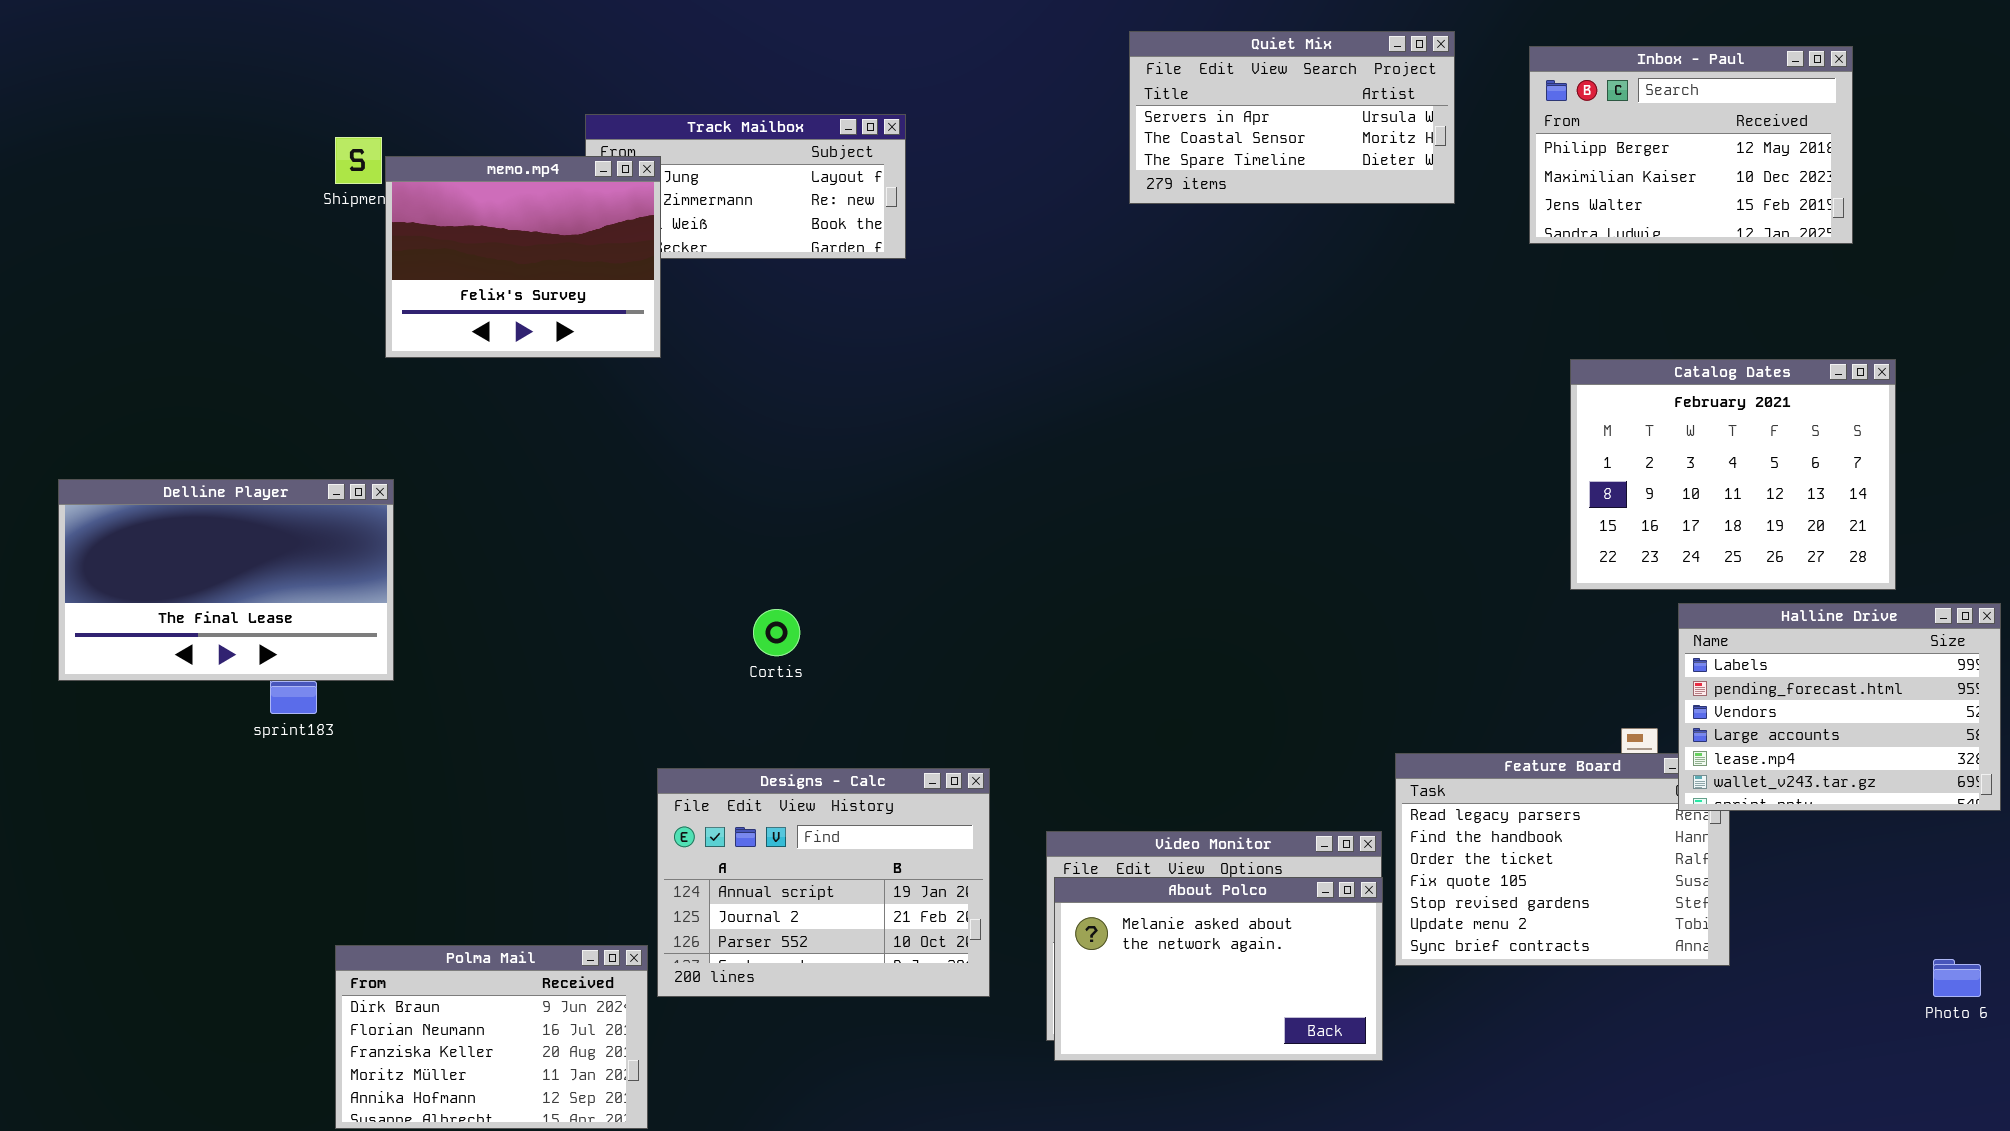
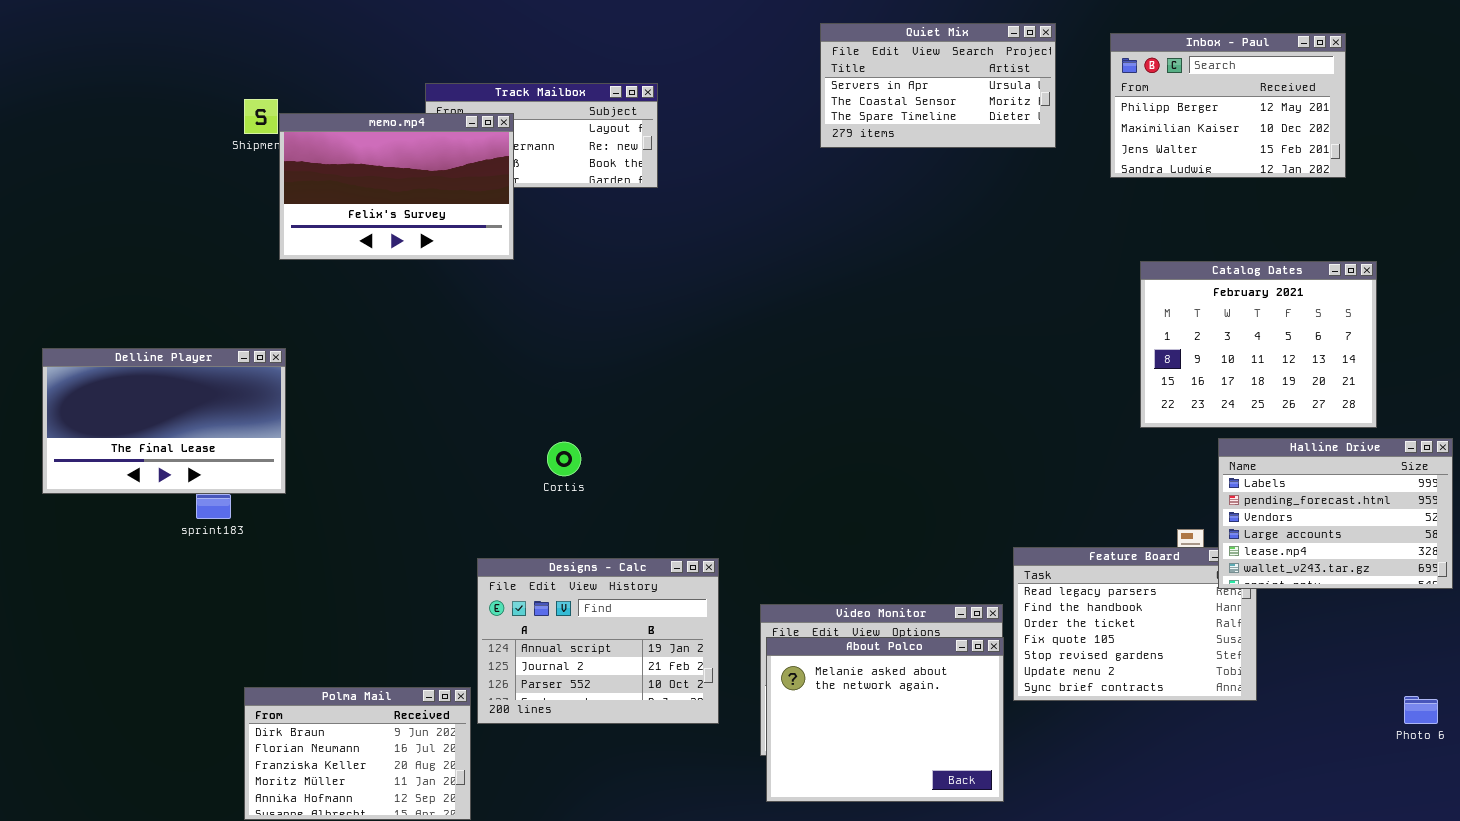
memo.mp4: [385,156,661,358] -> [279,113,514,260], resized
About Polco: [1054,877,1383,1061] -> [766,637,1004,802], resized

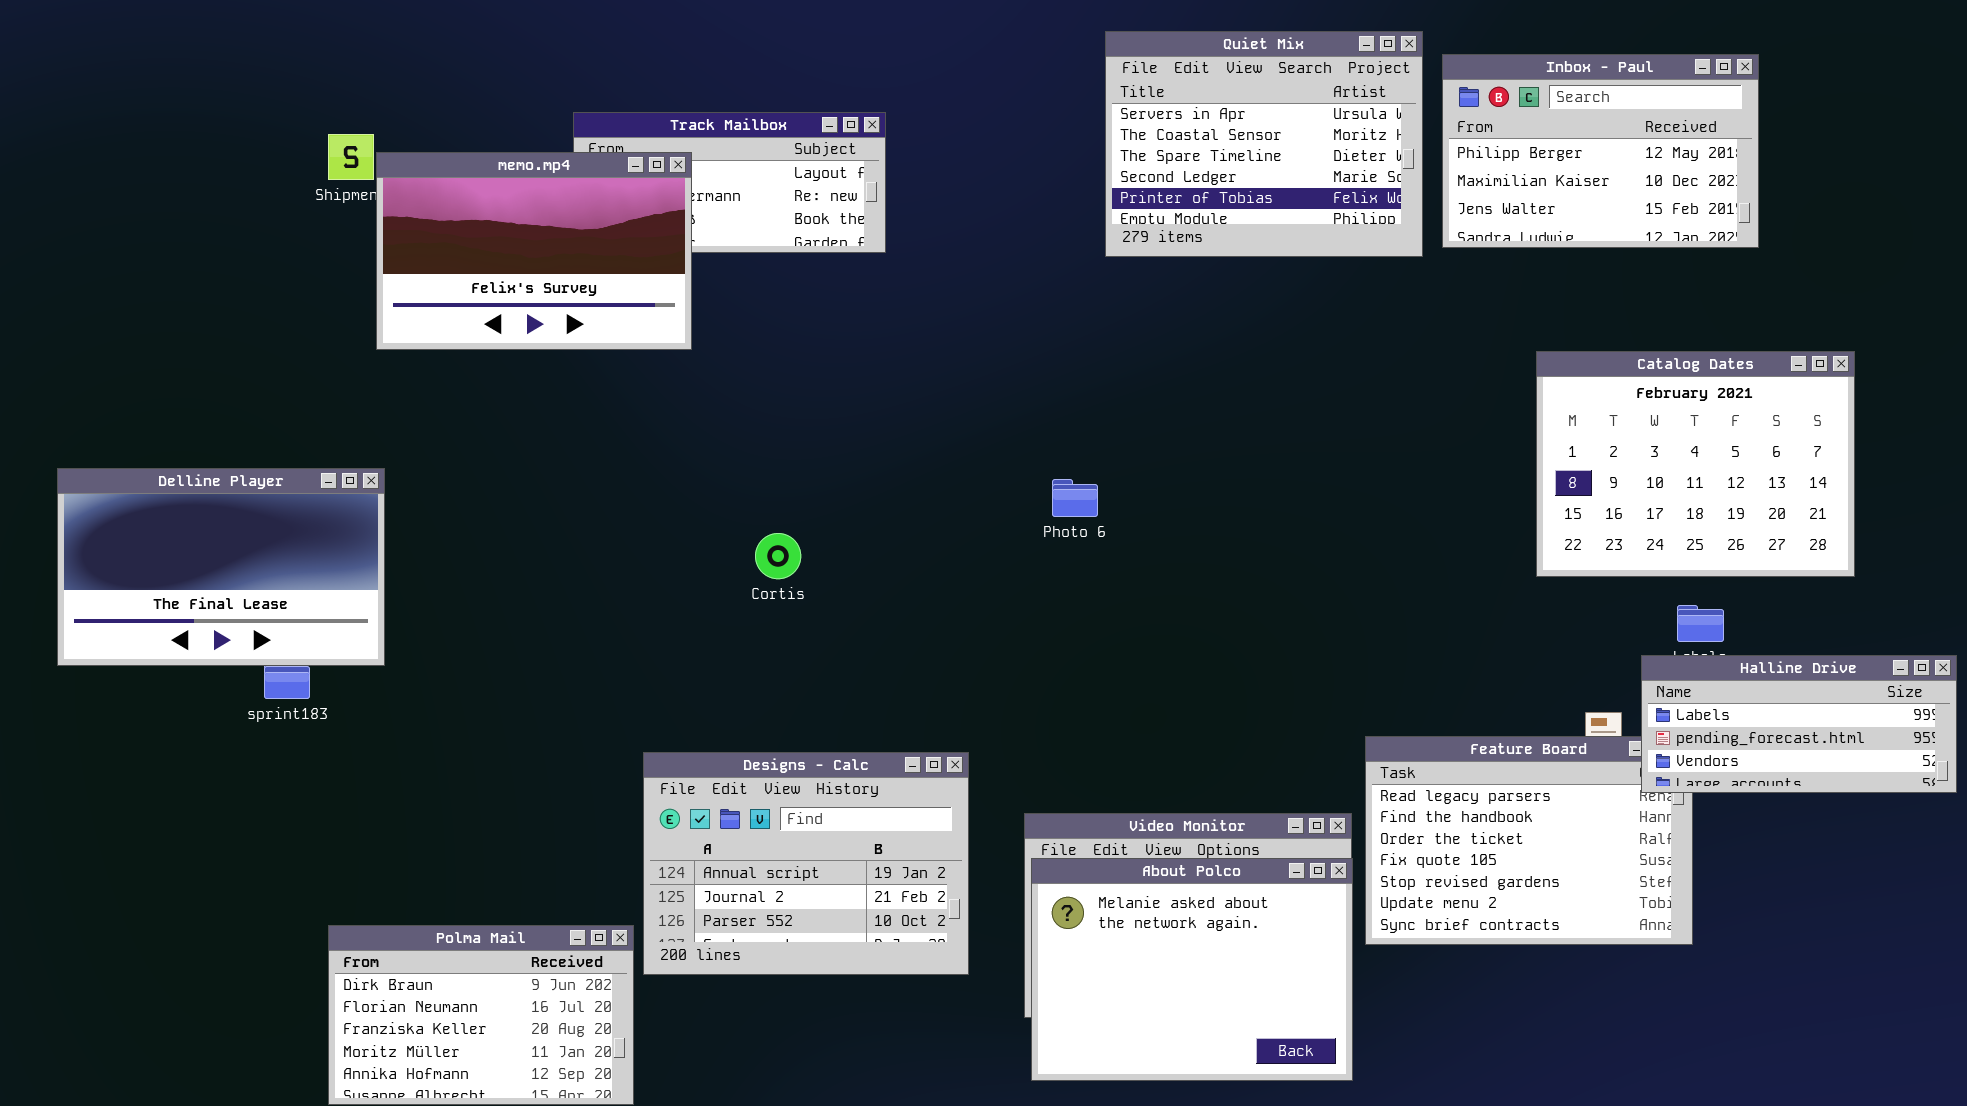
Quiet Mix: [820,23,1056,148] -> [1105,31,1423,257], resized
Inbox - Paul: [1110,33,1346,178] -> [1442,54,1759,248], moved
Halline Drive: [1218,438,1453,589] -> [1641,655,1957,793], resized
Cortis: [547,442,581,476] -> [755,533,801,579], moved
Photo 6: [1404,696,1438,724] -> [1052,479,1098,517], moved

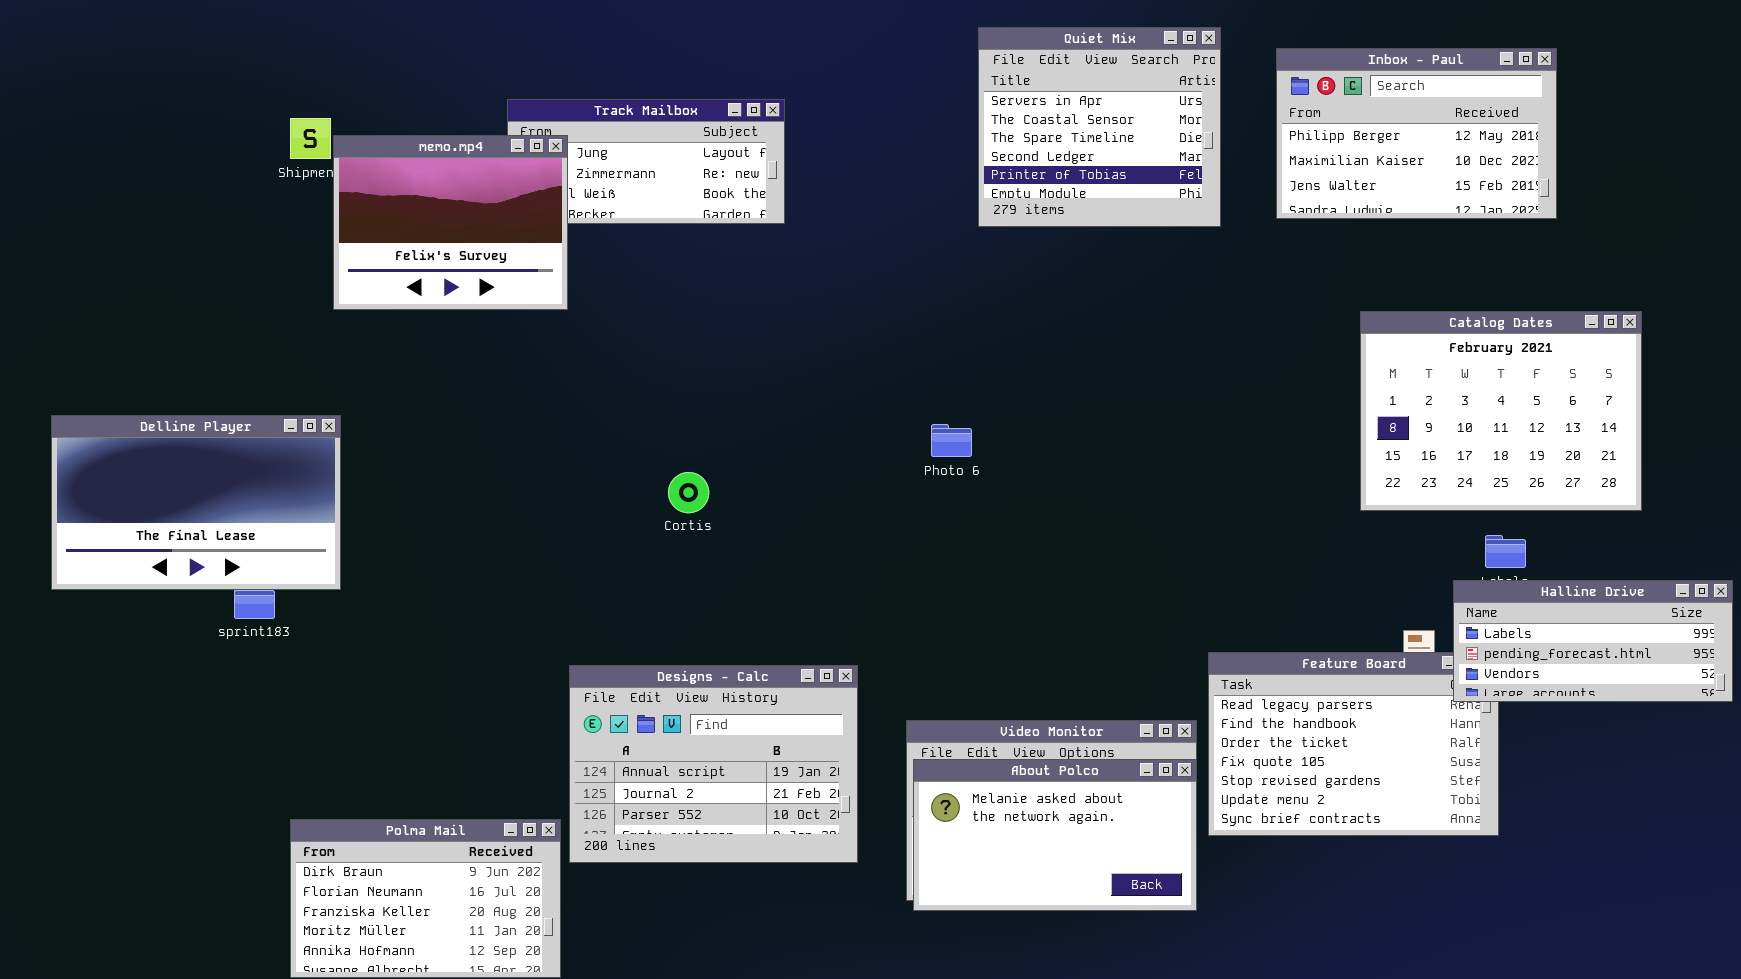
Quiet Mix: [1105,31,1423,257] -> [978,27,1221,227], resized
memo.mp4: [376,152,692,350] -> [333,135,568,310], resized
About Polco: [1031,858,1353,1081] -> [913,759,1197,911], resized

